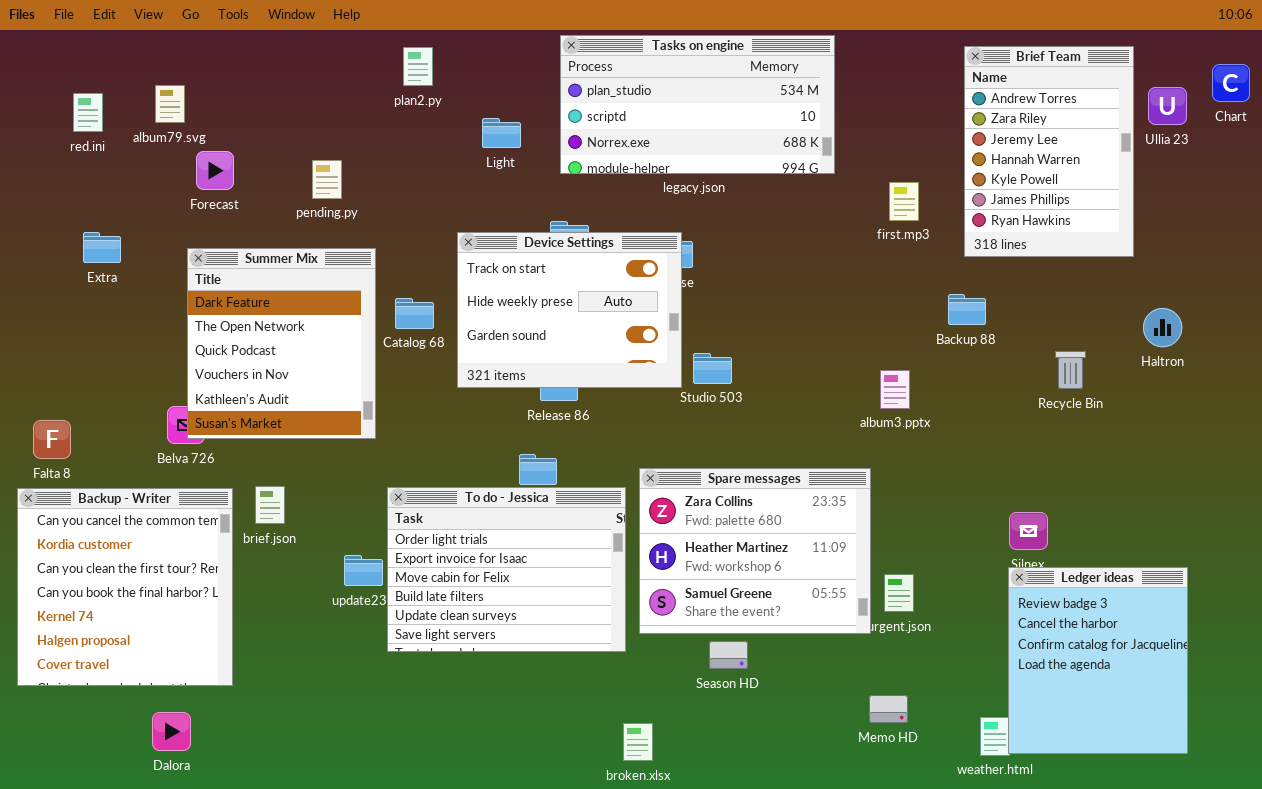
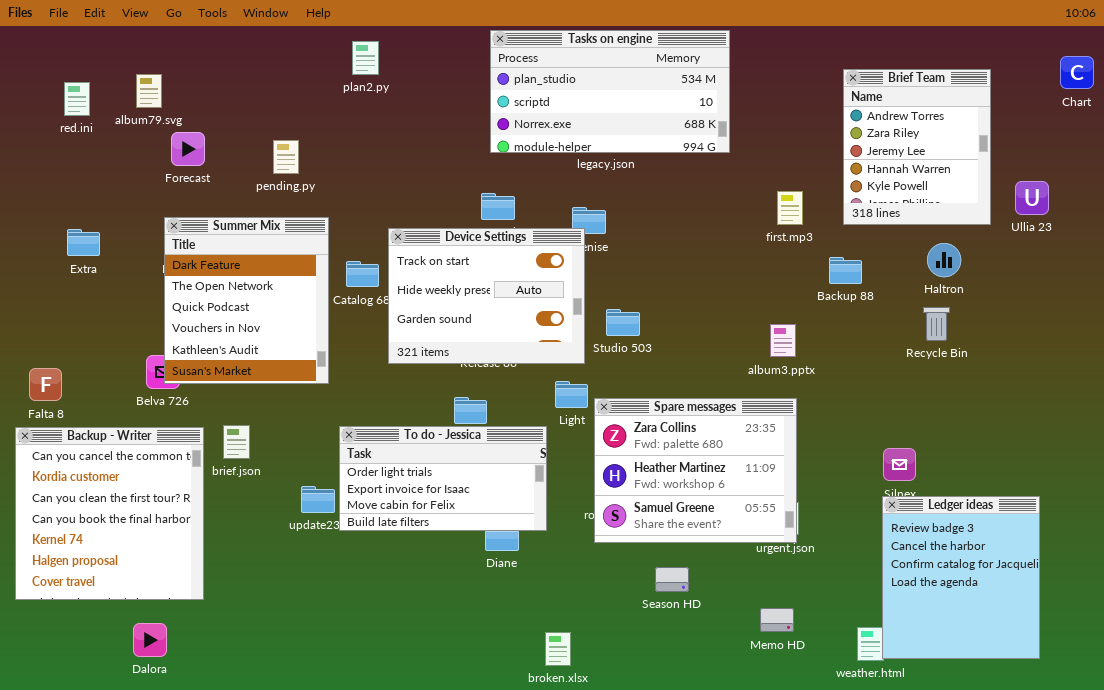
Brief Team: [964,46,1134,257] -> [843,69,991,225], resized
Ullia 23: [1148,87,1187,125] -> [1015,181,1049,215], moved
Light: [482,118,521,148] -> [555,381,588,408], moved
first.mp3: [889,182,919,221] -> [777,191,803,225], moved
Extra: [83,232,121,263] -> [67,229,100,256], moved
Device Settings: [457,232,682,388] -> [388,228,585,364], moved
Haltron: [1143,308,1182,347] -> [927,243,961,277], moved
Spare messages: [639,468,871,634] -> [594,398,797,543], moved
To do - Jessica: [387,487,626,652] -> [339,426,547,531], resized
Season HD: [709,641,748,669] -> [655,567,689,592], moved

